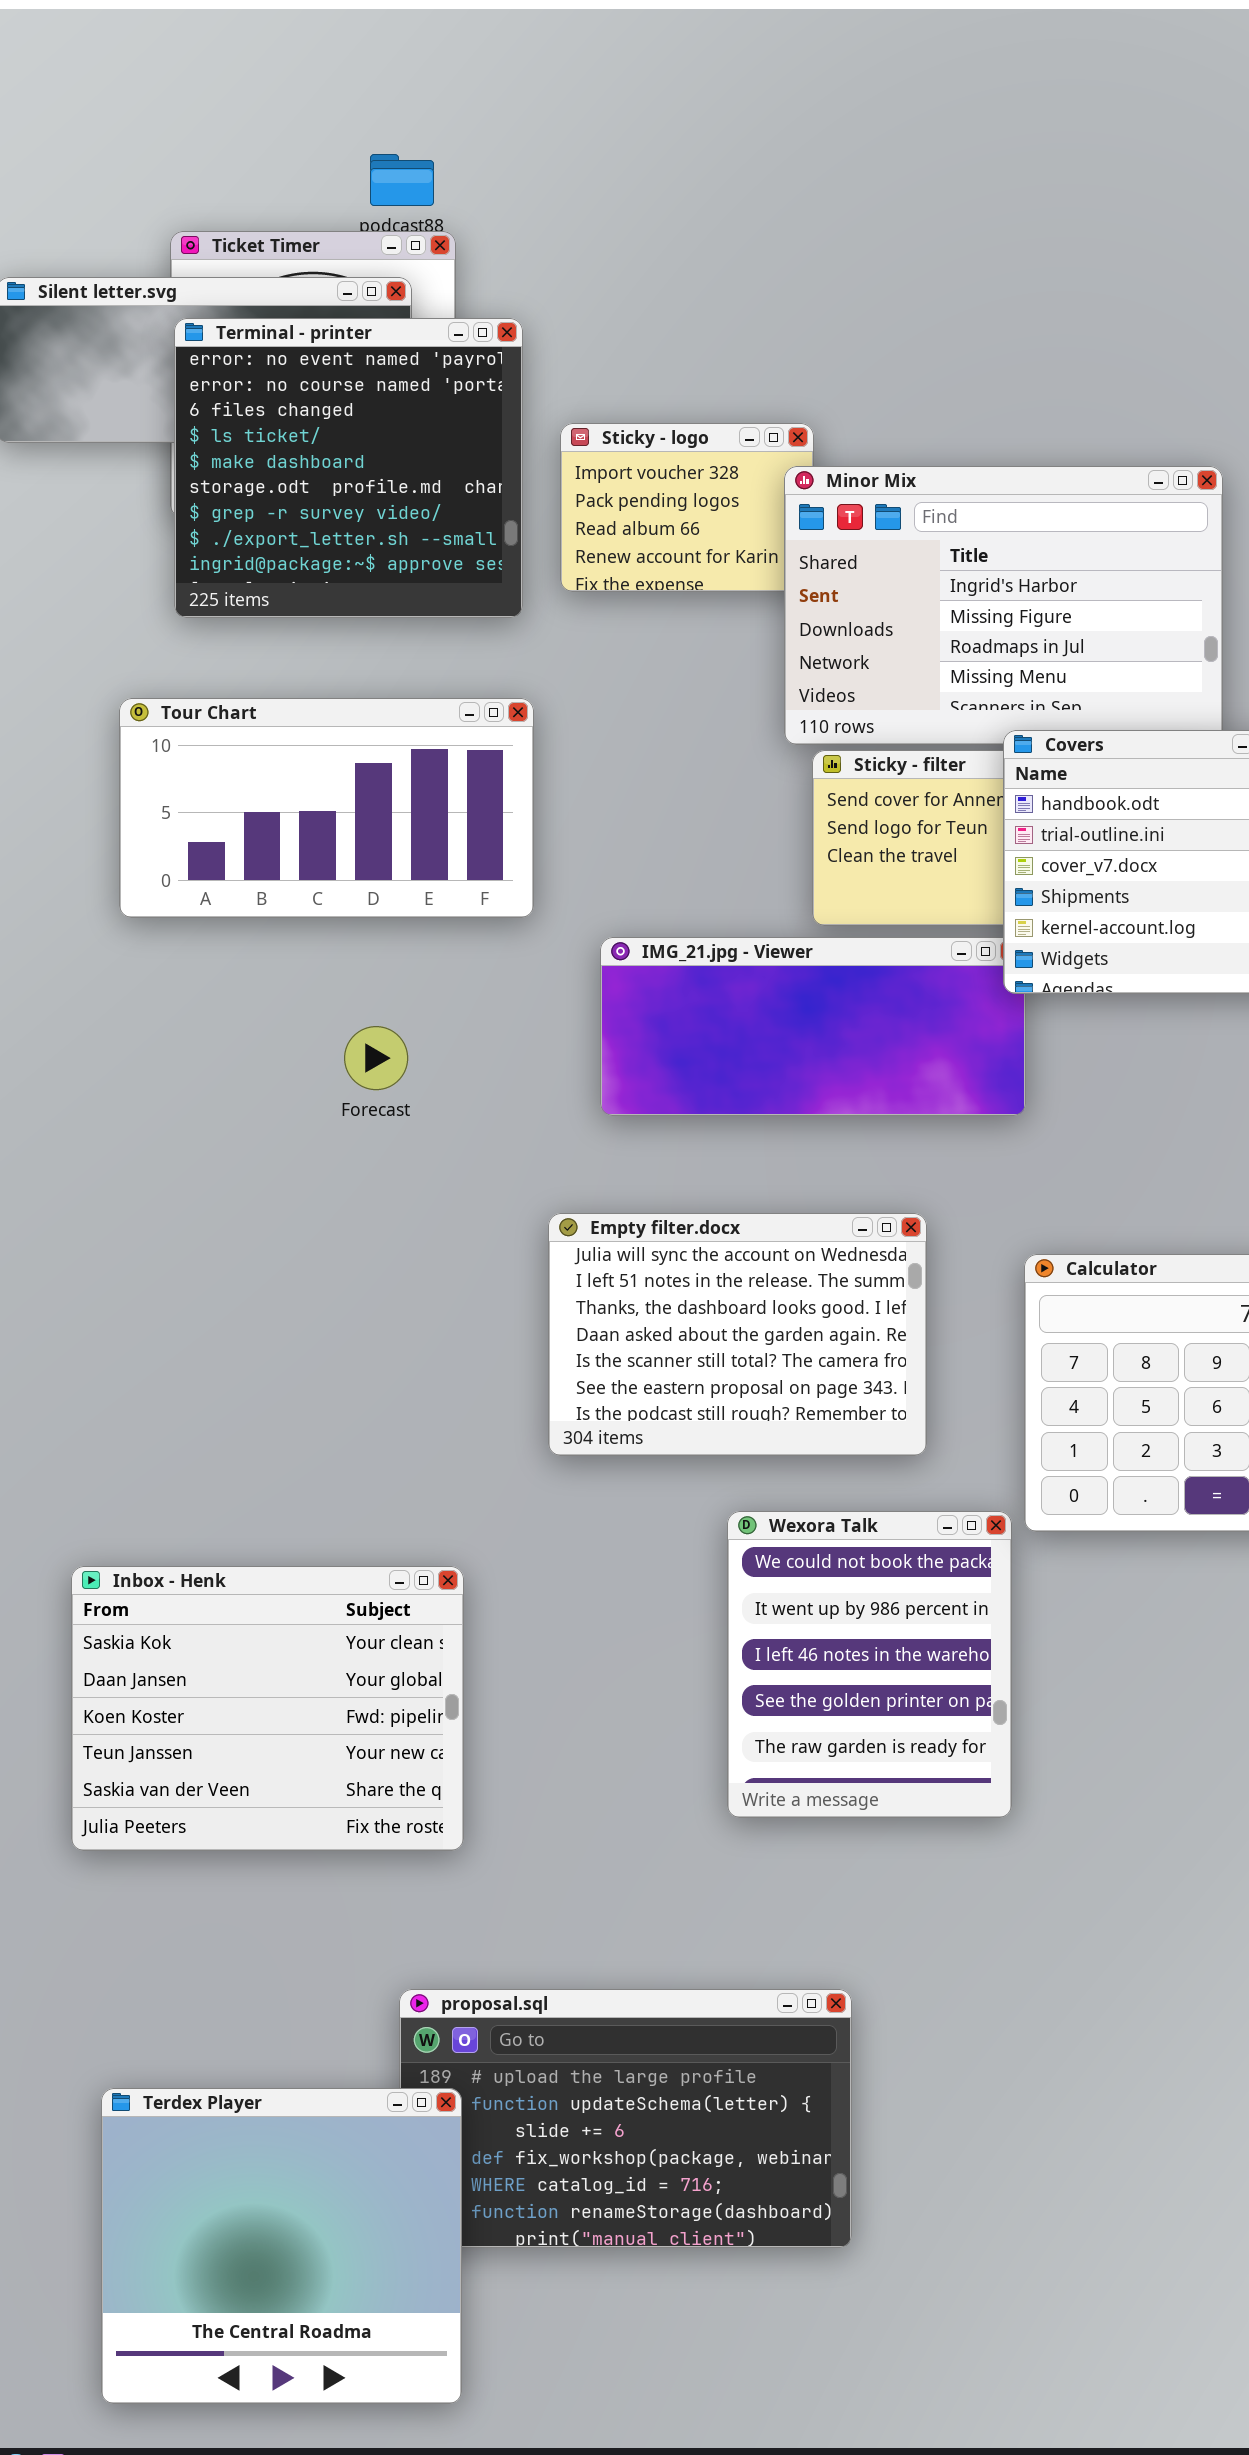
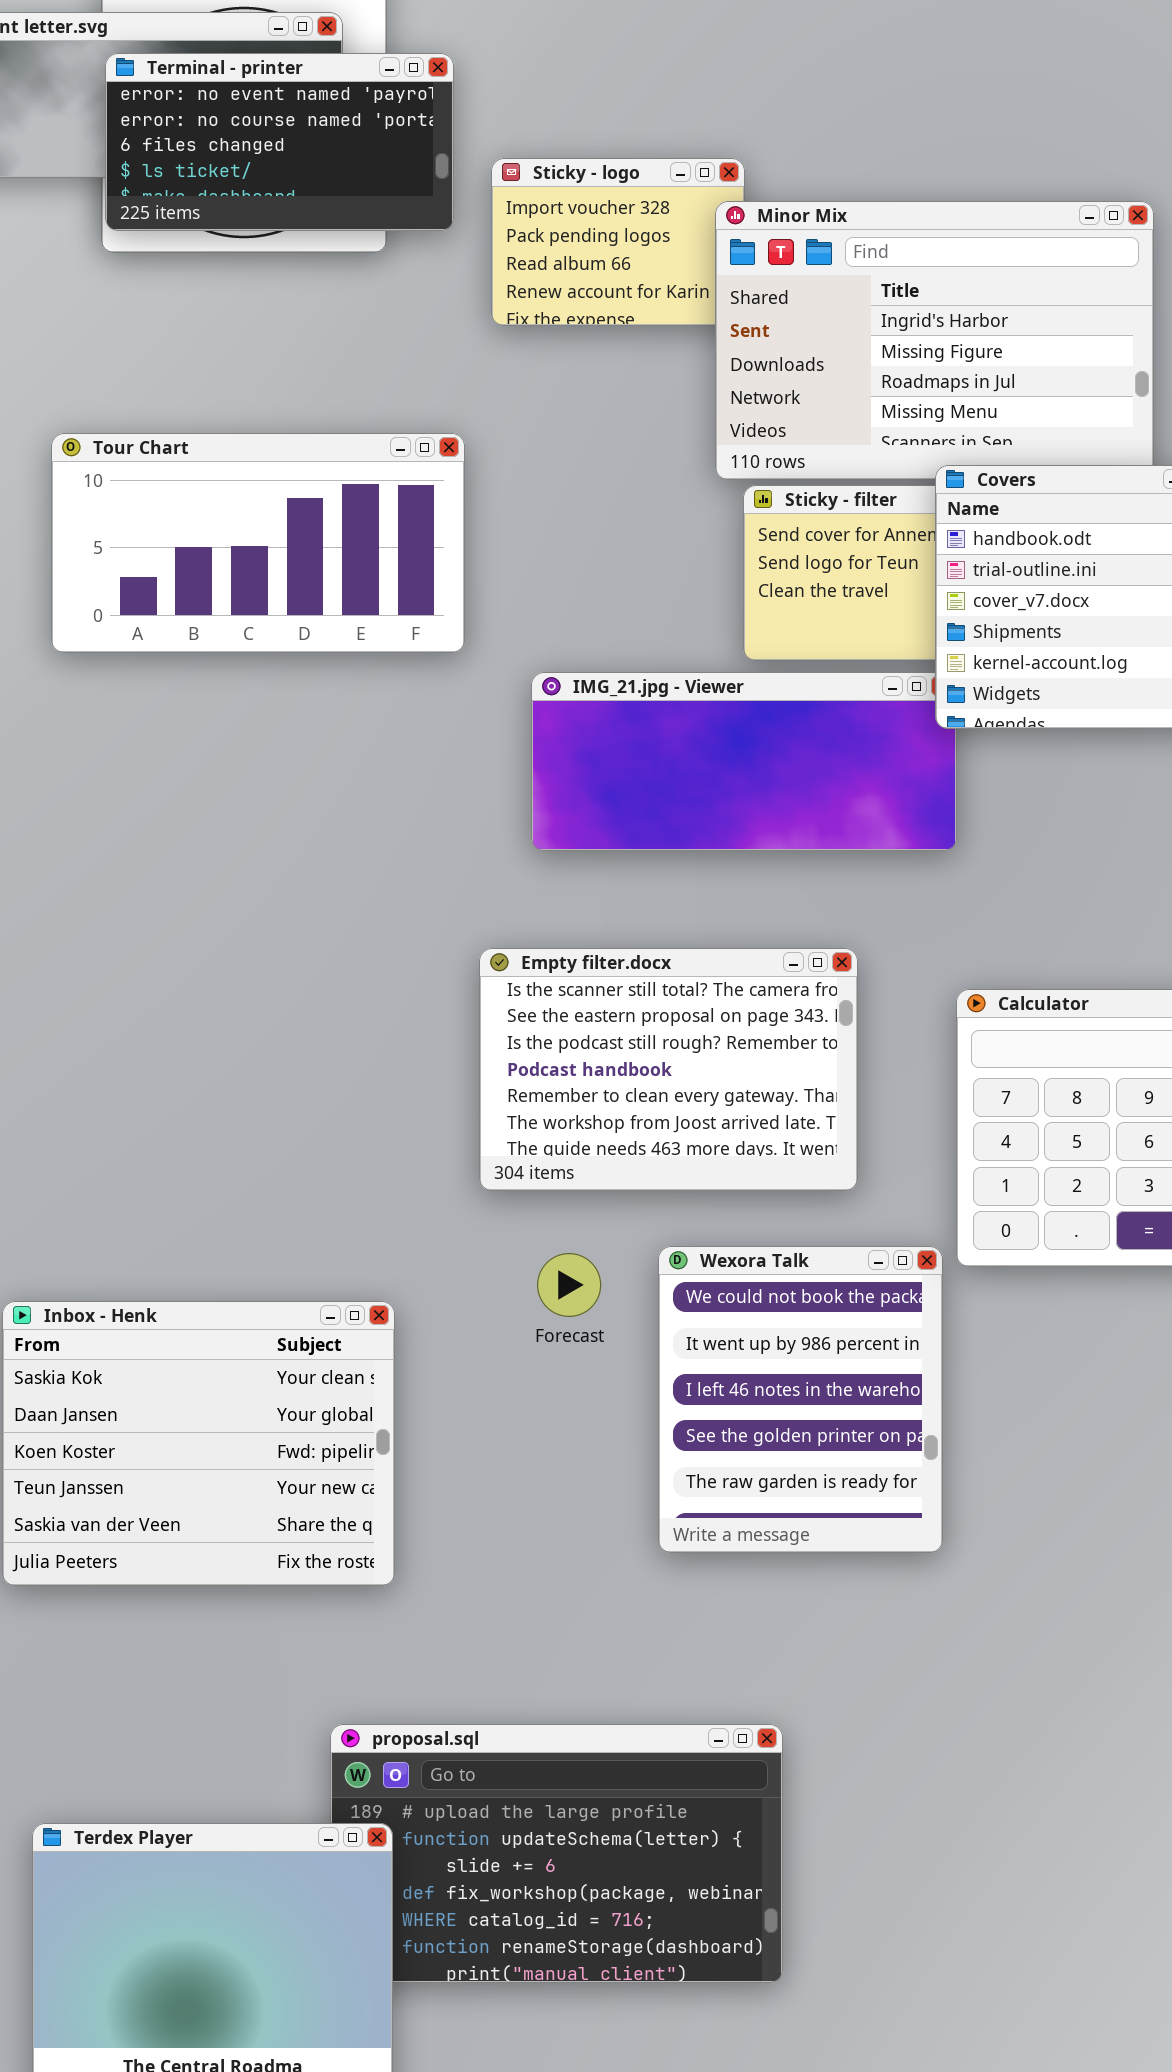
Terminal - printer: [174,318,523,618] -> [105,53,454,231], resized
Forecast: [344,1026,408,1090] -> [537,1253,601,1317], moved
Empty filter.docx: [548,1213,927,1456] -> [479,948,858,1191], scrolled down 4 rows

